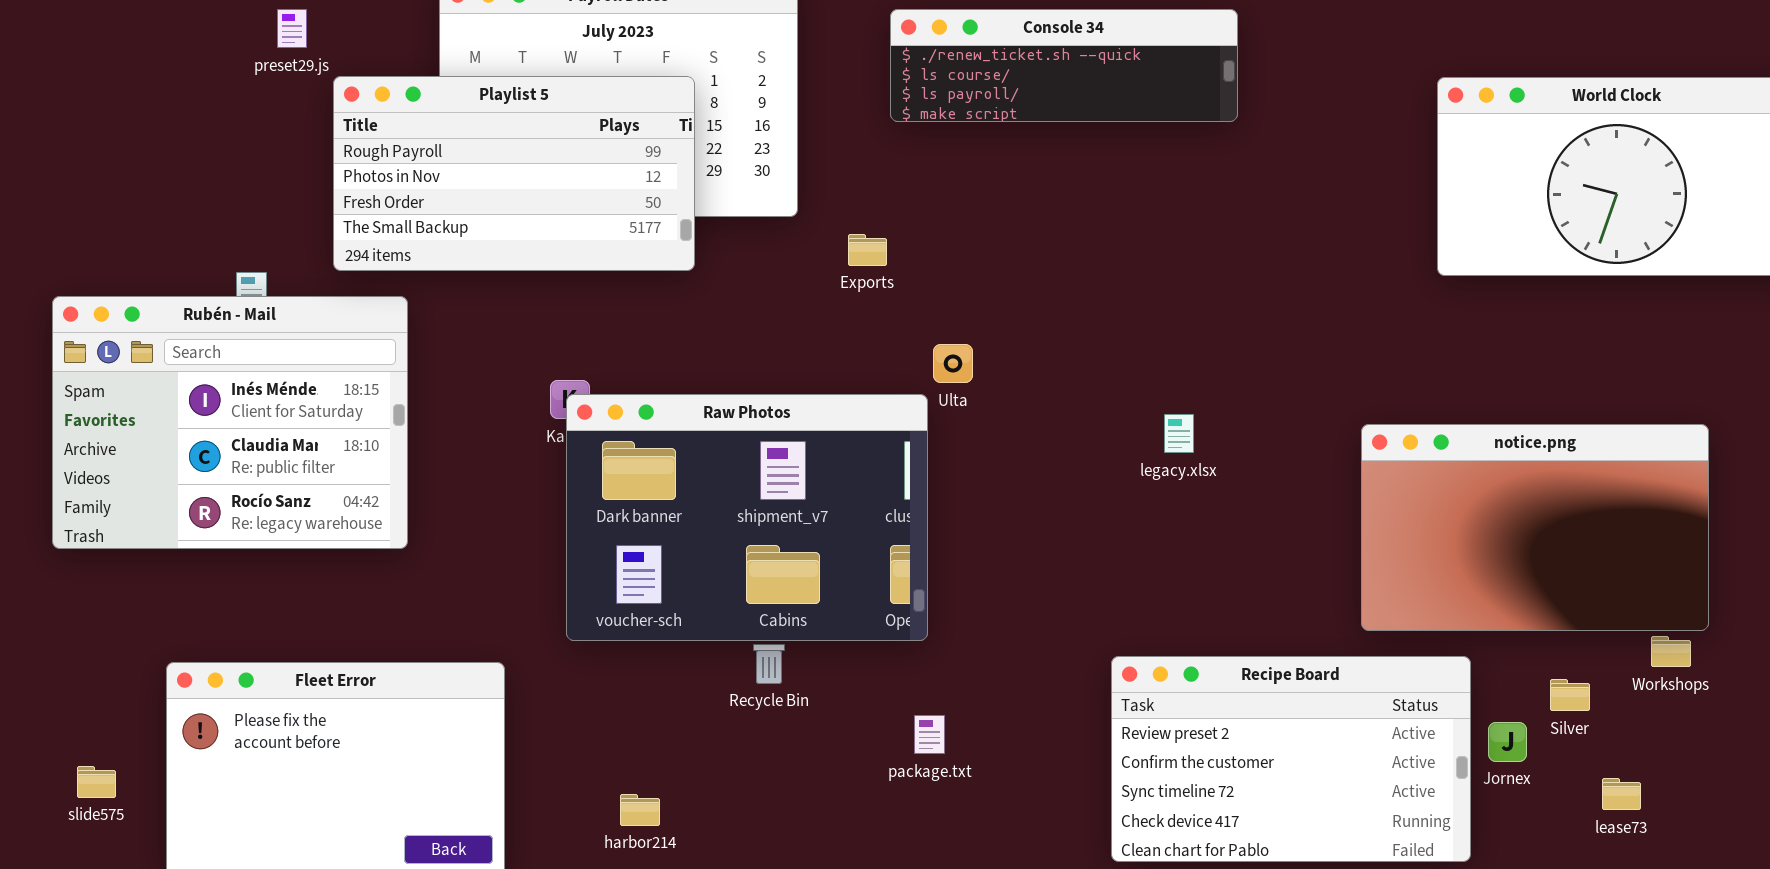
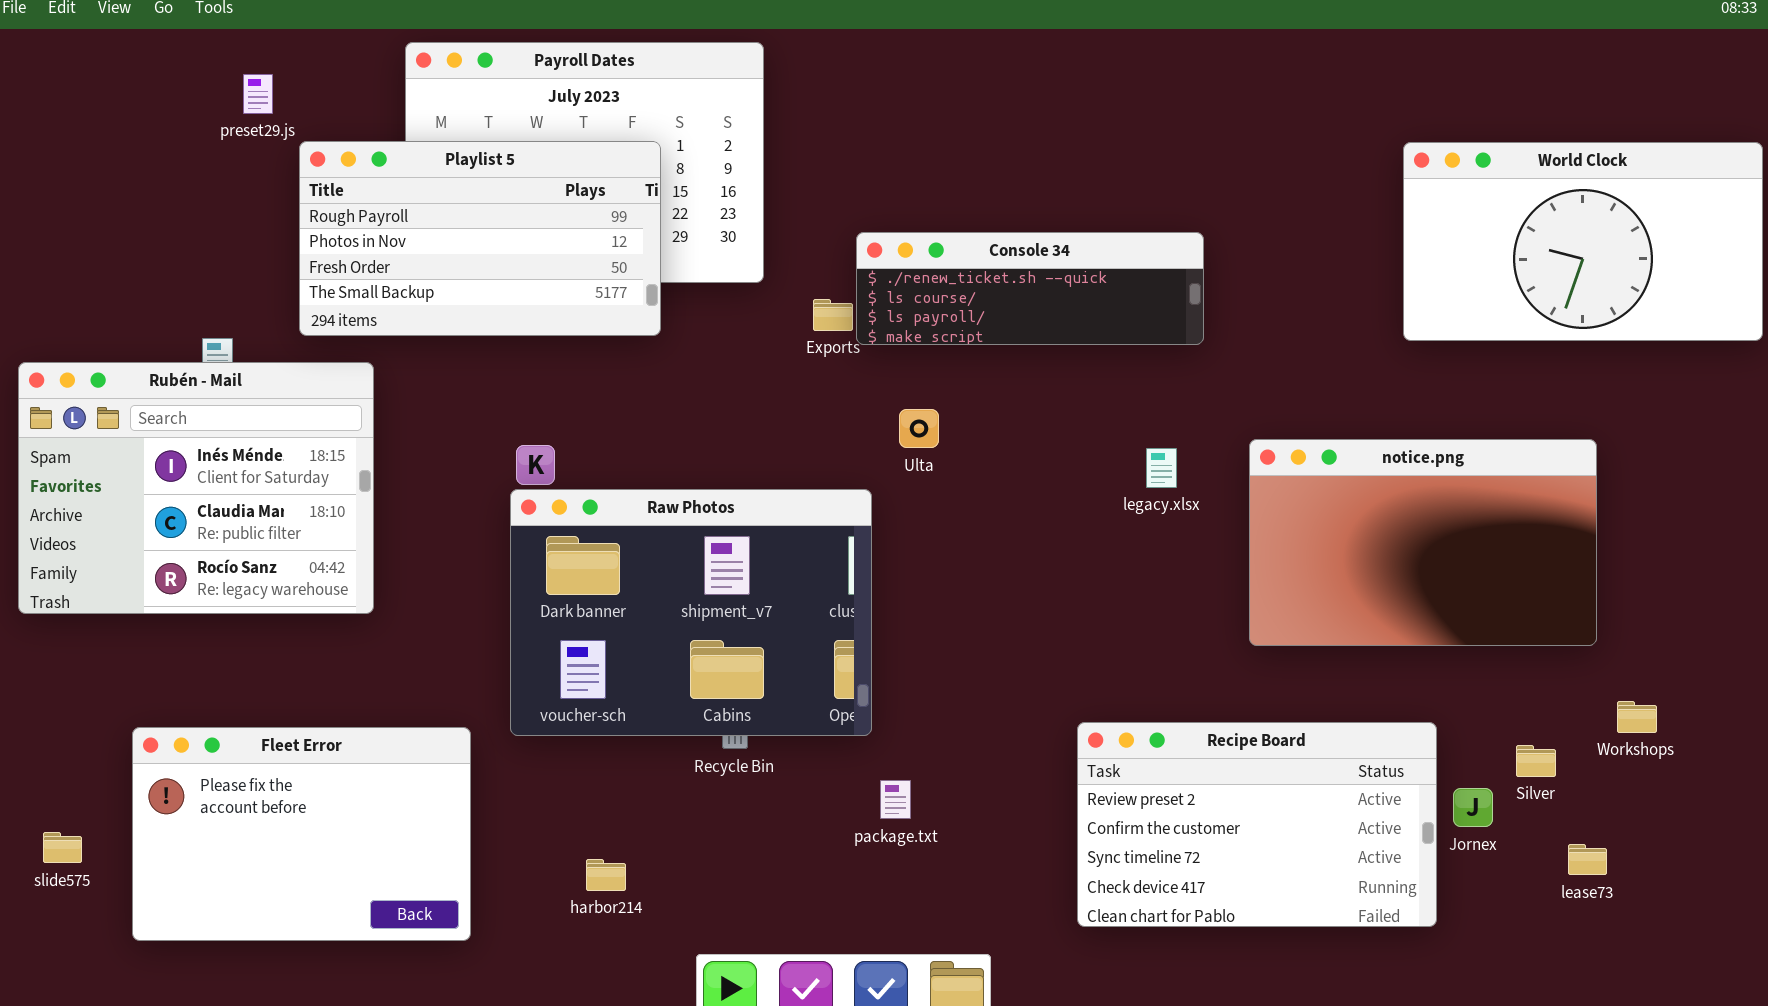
Console 34: [890,9,1238,122] -> [856,232,1204,345], moved
Raw Photos: [566,394,928,641] -> [510,489,872,736], moved
legacy.xlsx: [1164,414,1194,453] -> [1146,448,1177,488], moved
notice.png: [1361,424,1709,631] -> [1249,439,1597,646], moved

